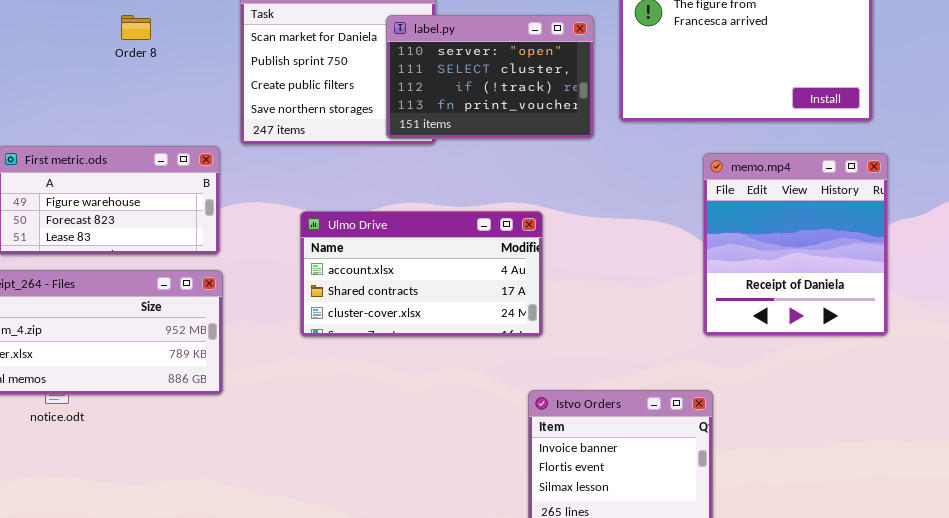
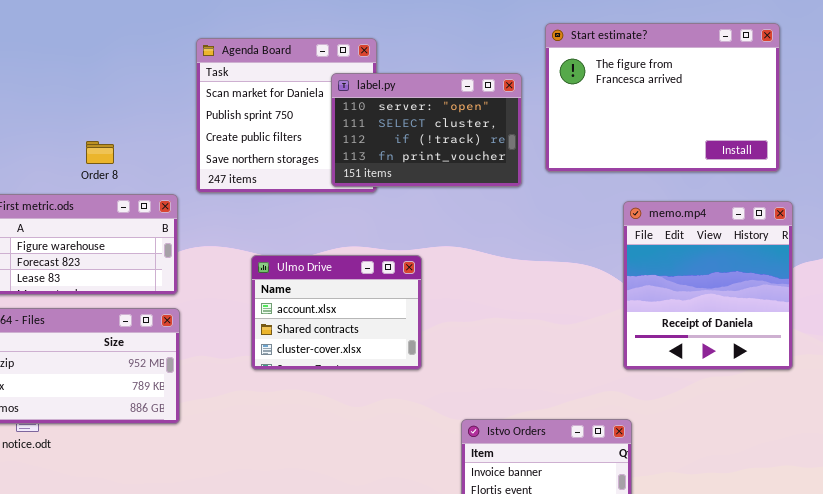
Order 8: [121,15,151,40] -> [86,141,114,164], moved
Ulmo Drive: [300,211,543,337] -> [251,255,422,370], resized

